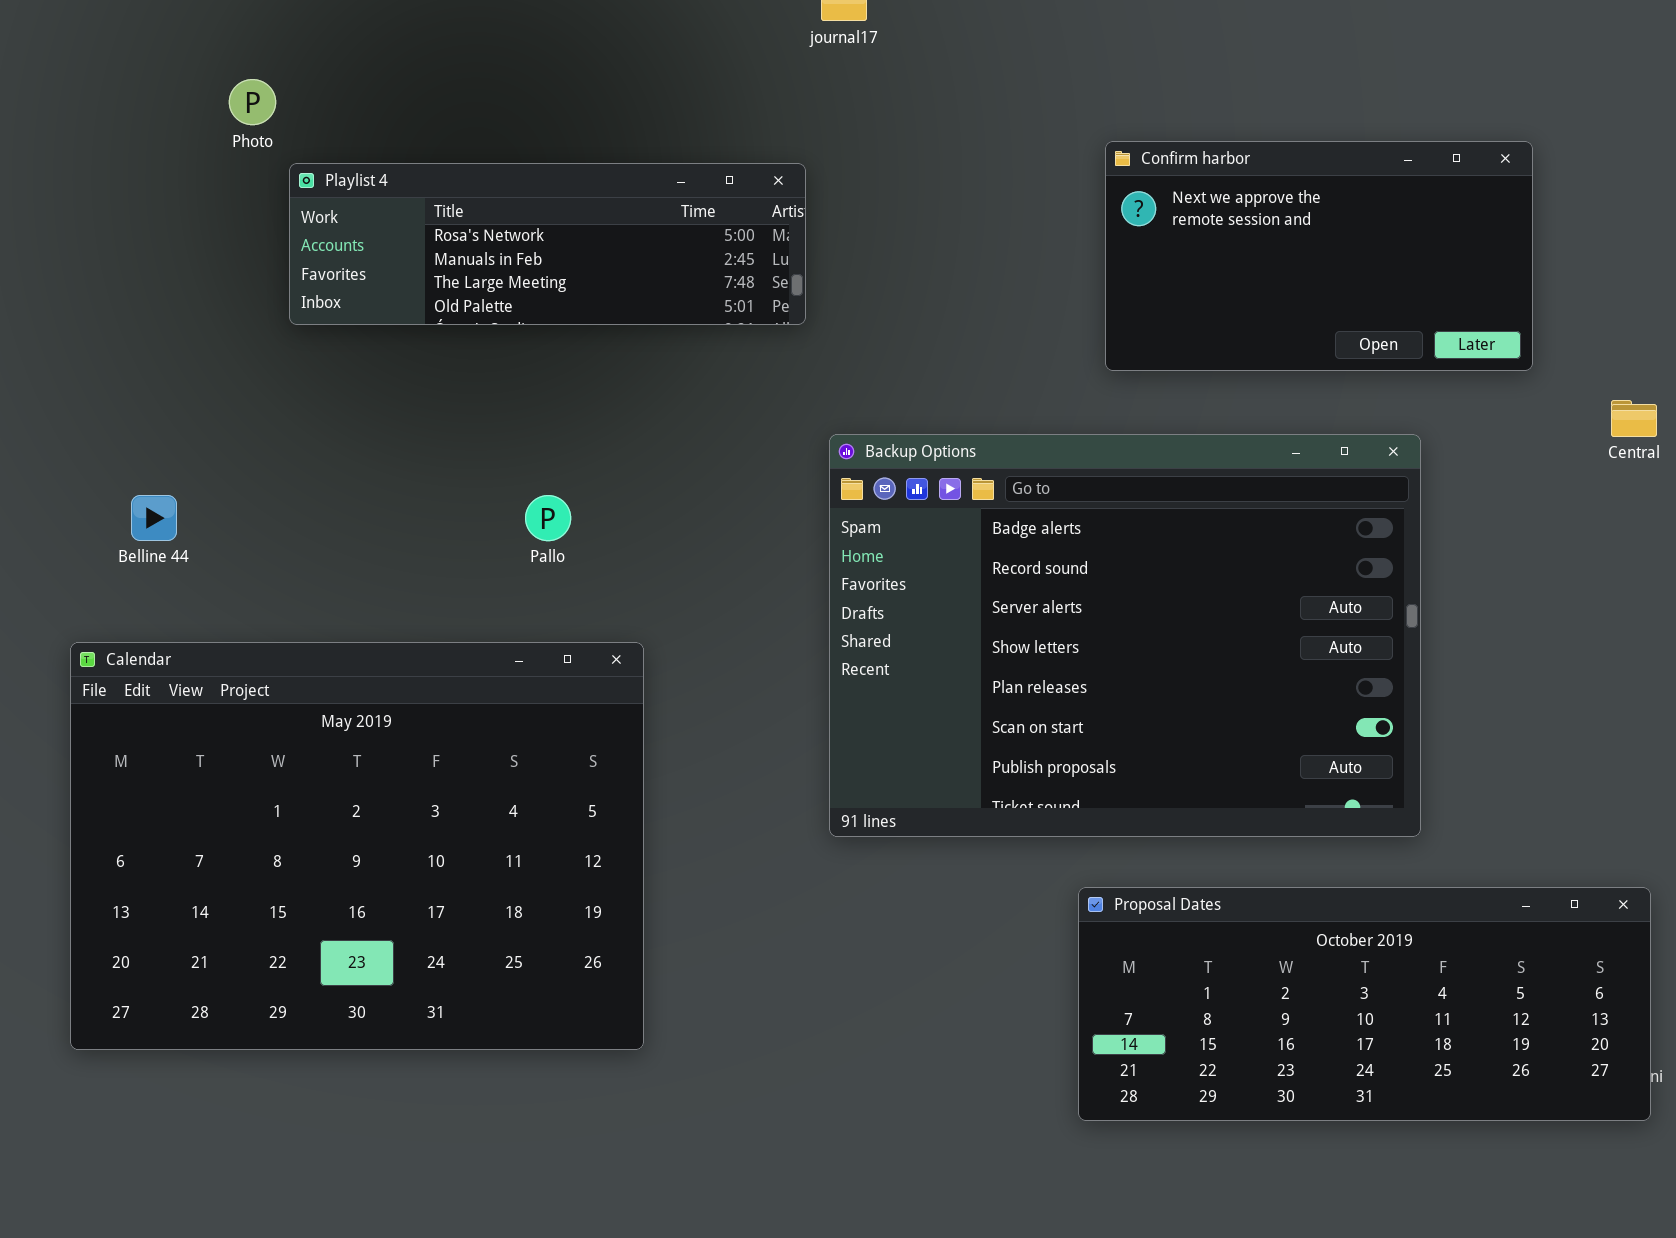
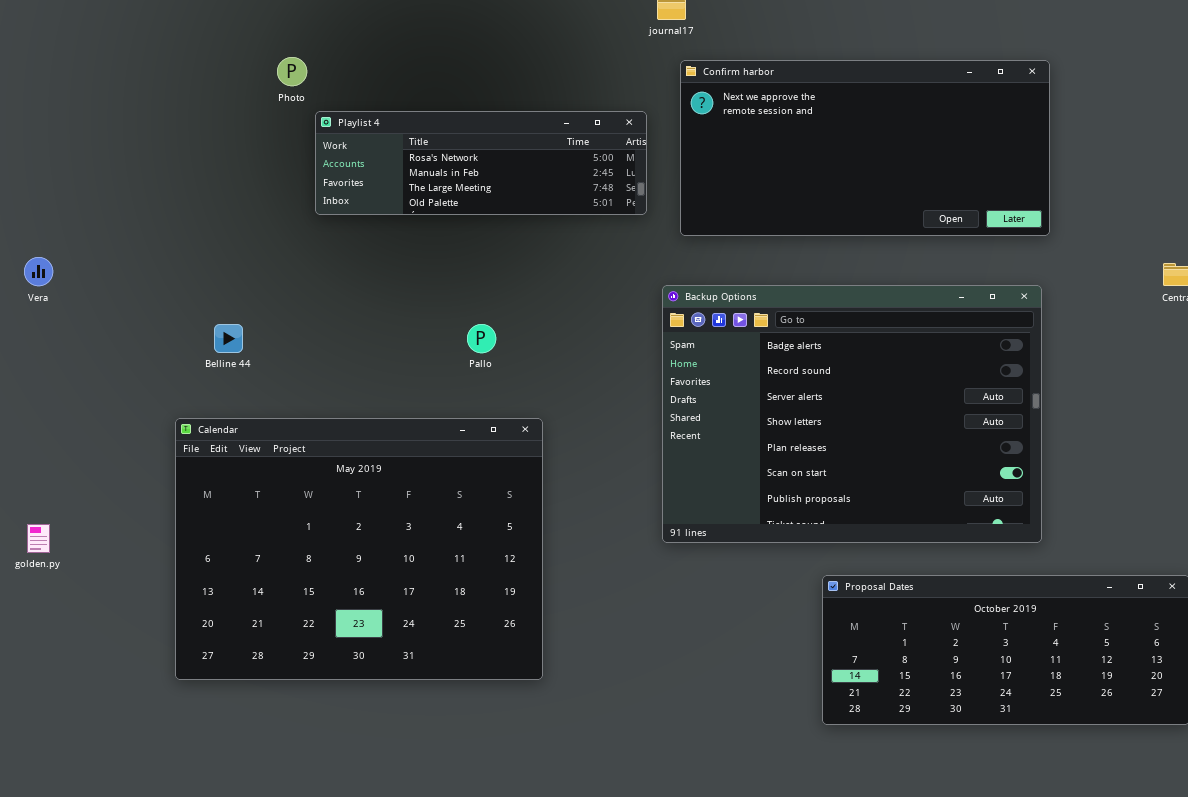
Confirm harbor: [1105,141,1533,371] -> [680,60,1050,236], moved, resized

